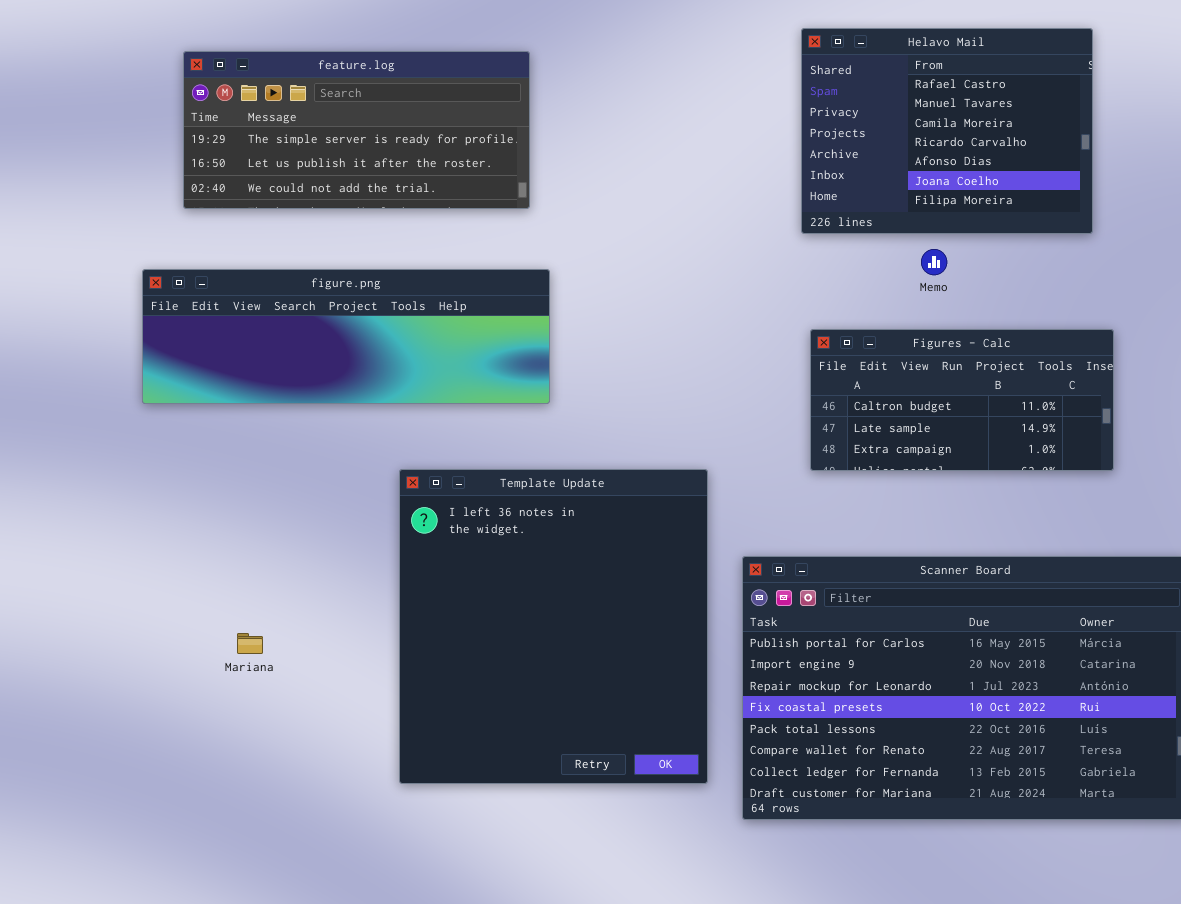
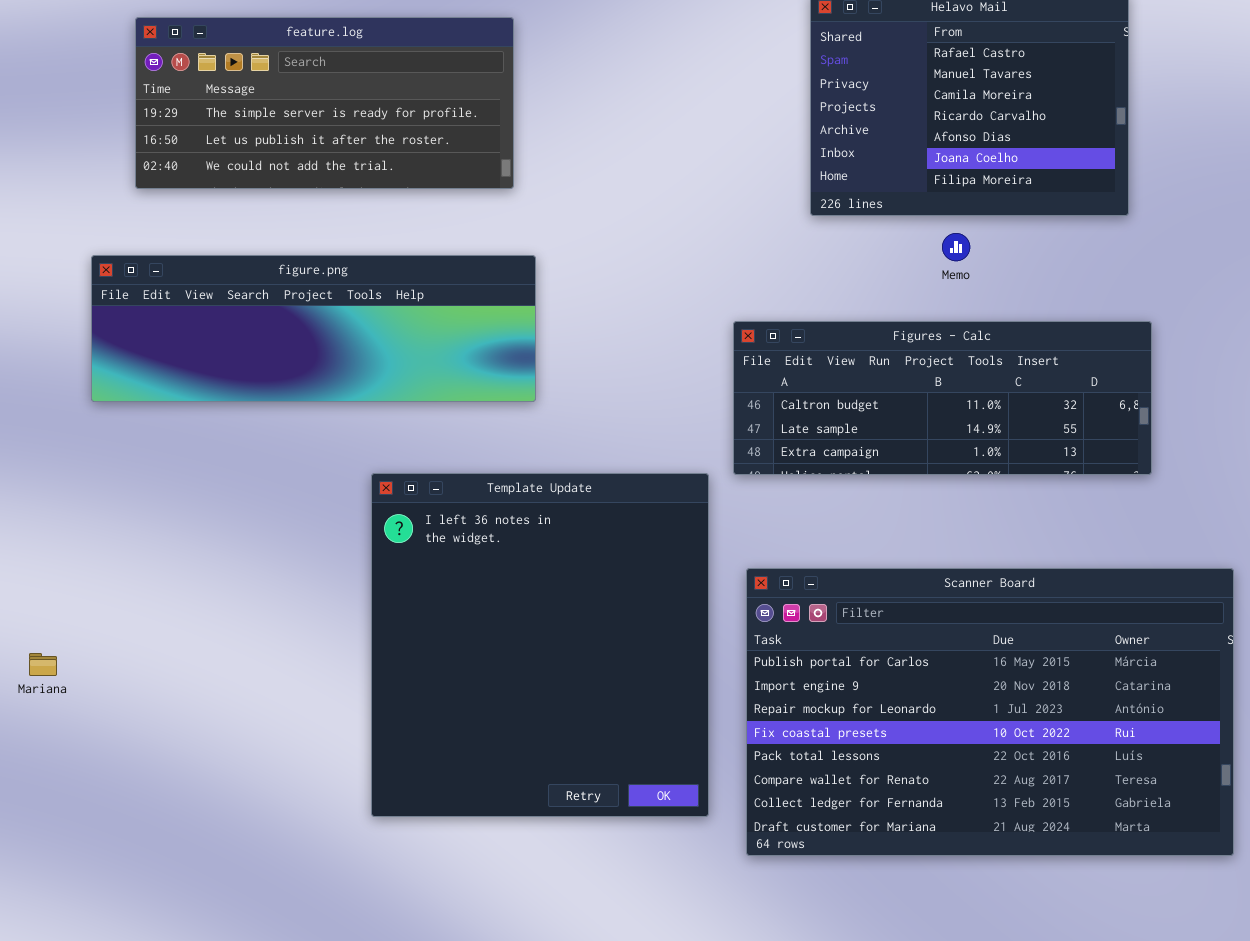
Figures - Calc: [810,329,1114,471] -> [733,321,1152,475], resized
Mariana: [237,633,263,654] -> [29,653,57,676], moved

